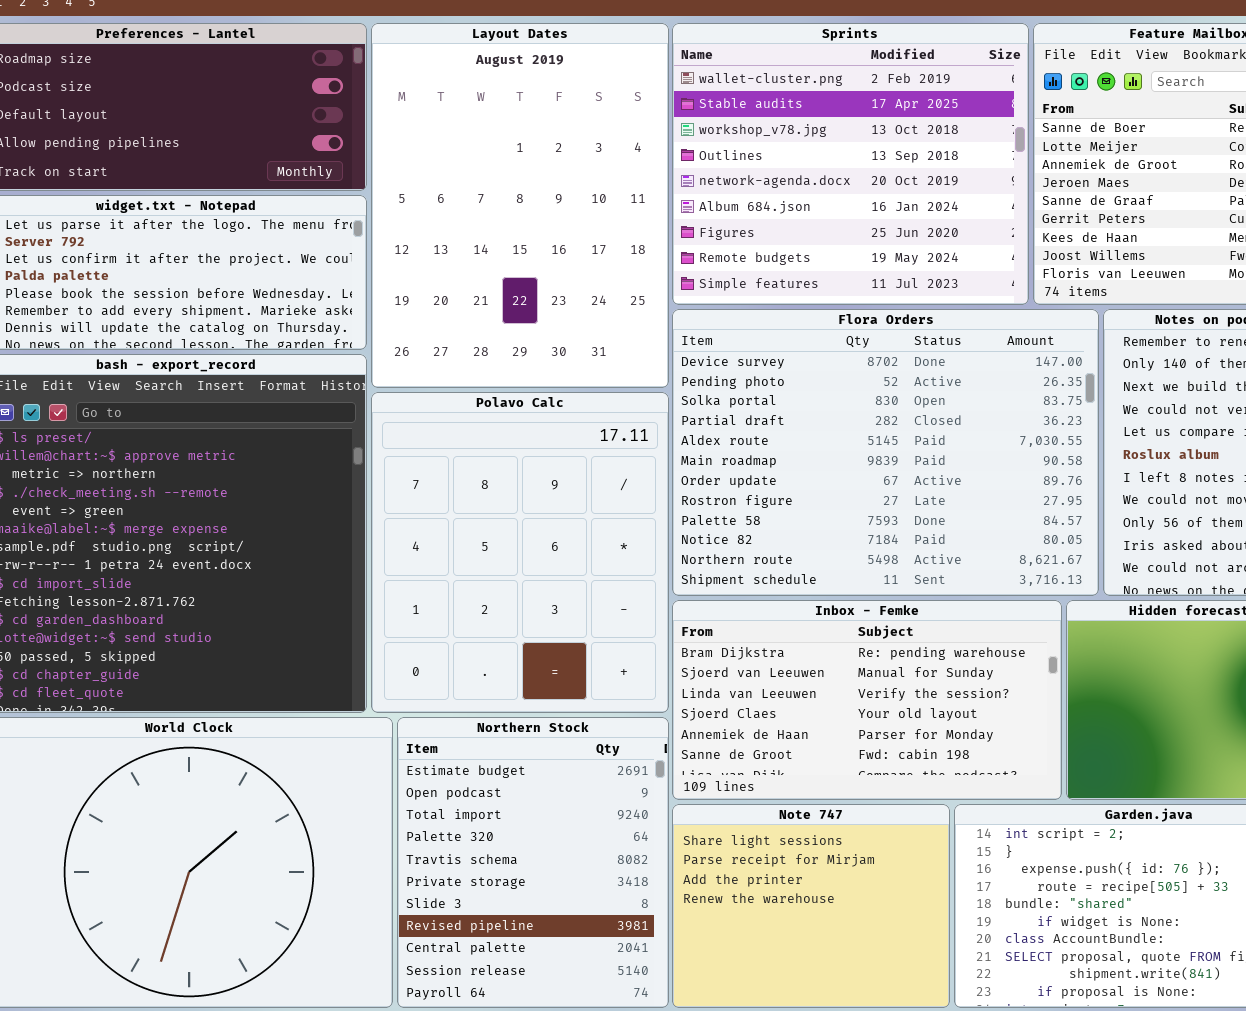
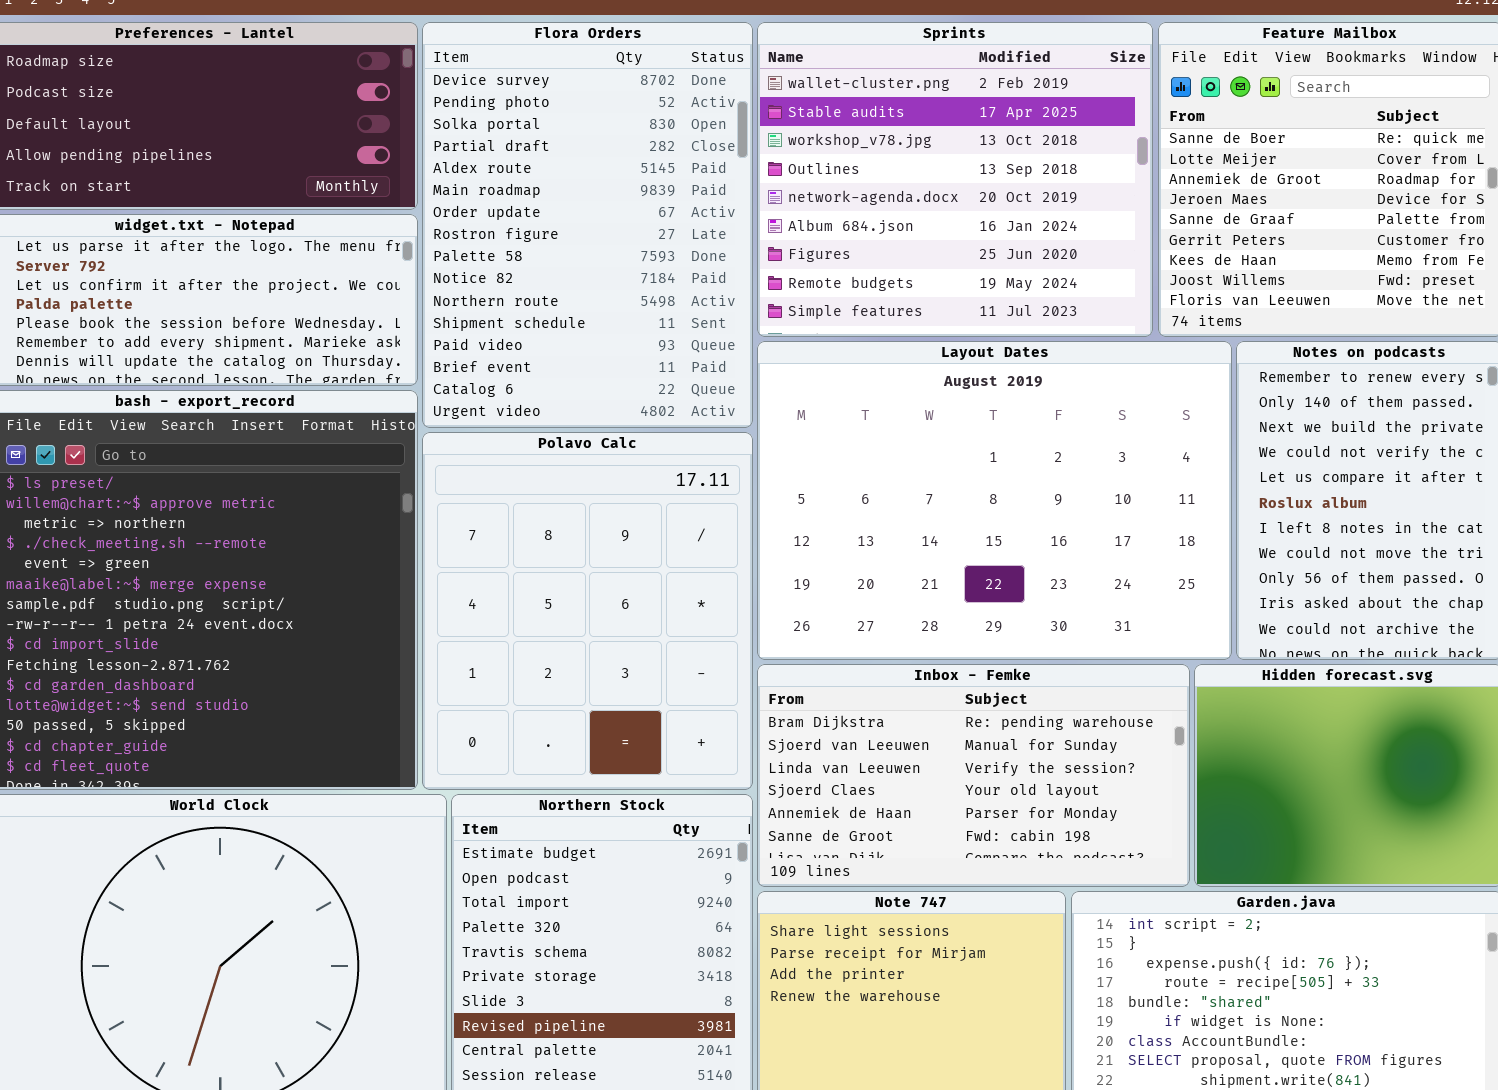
Layout Dates: [371,23,669,388] -> [757,341,1232,660], moved, resized
Flora Orders: [672,309,1099,596] -> [422,22,753,428], moved, resized

